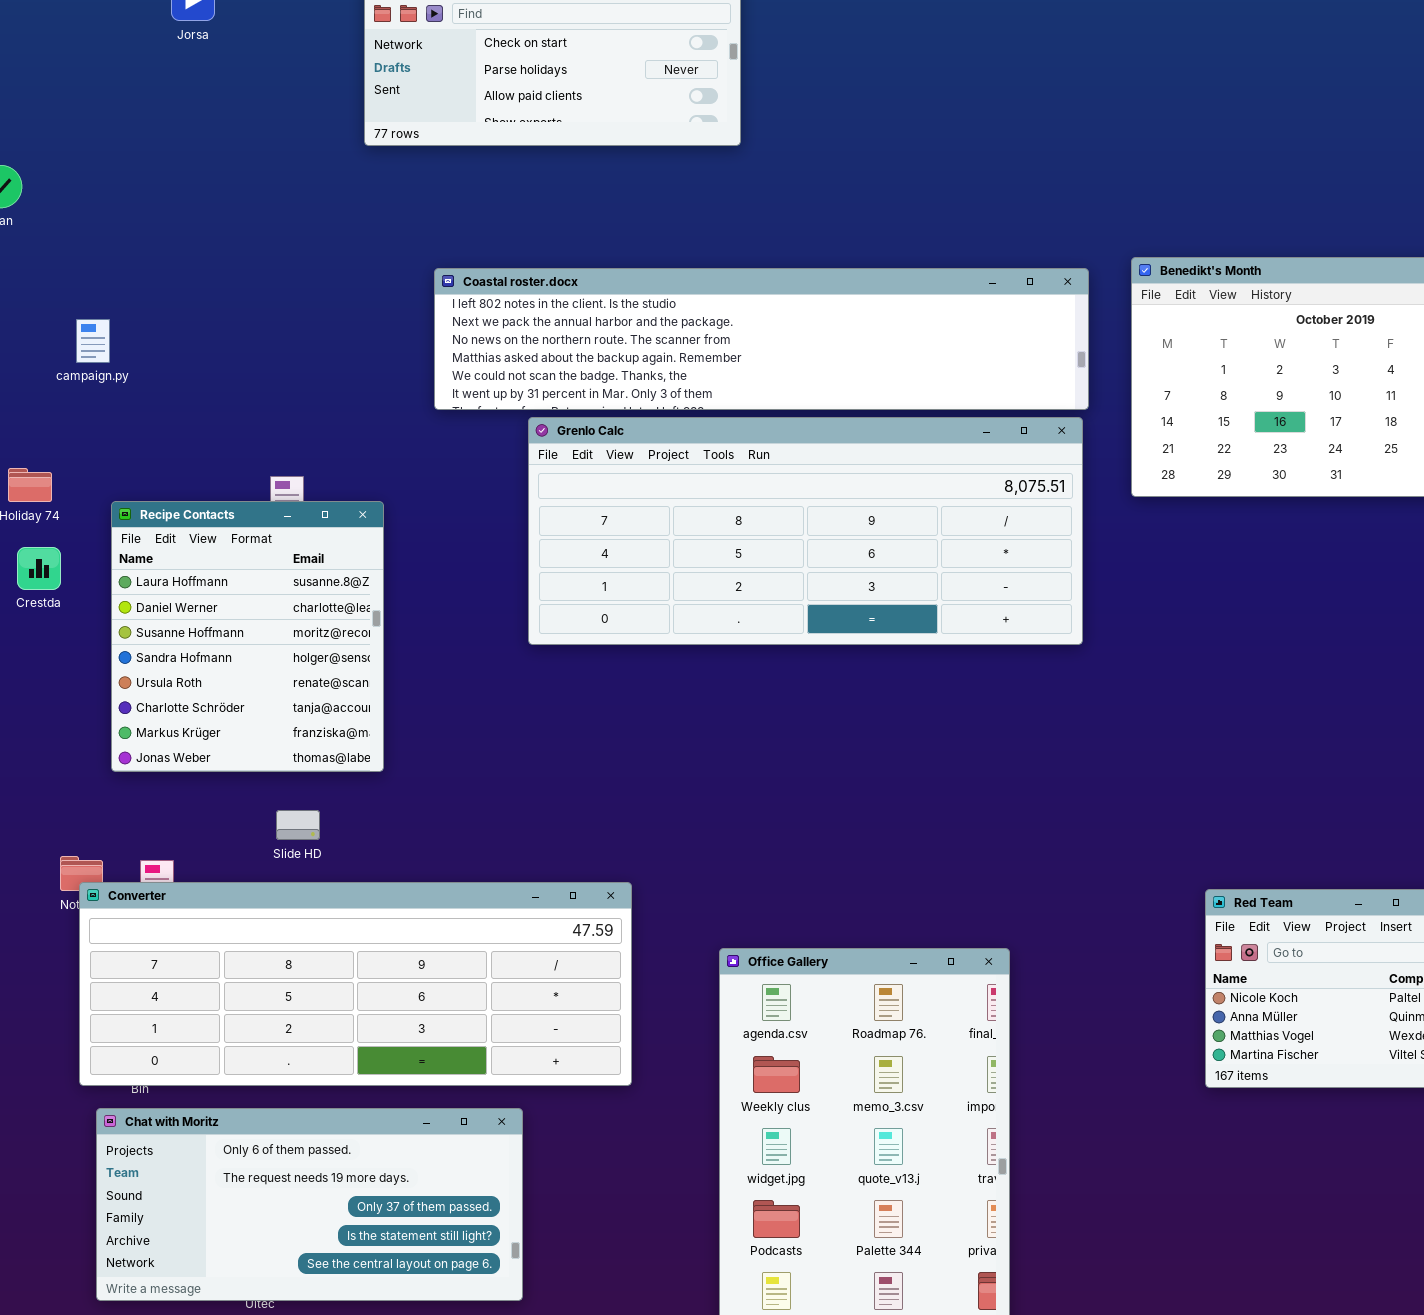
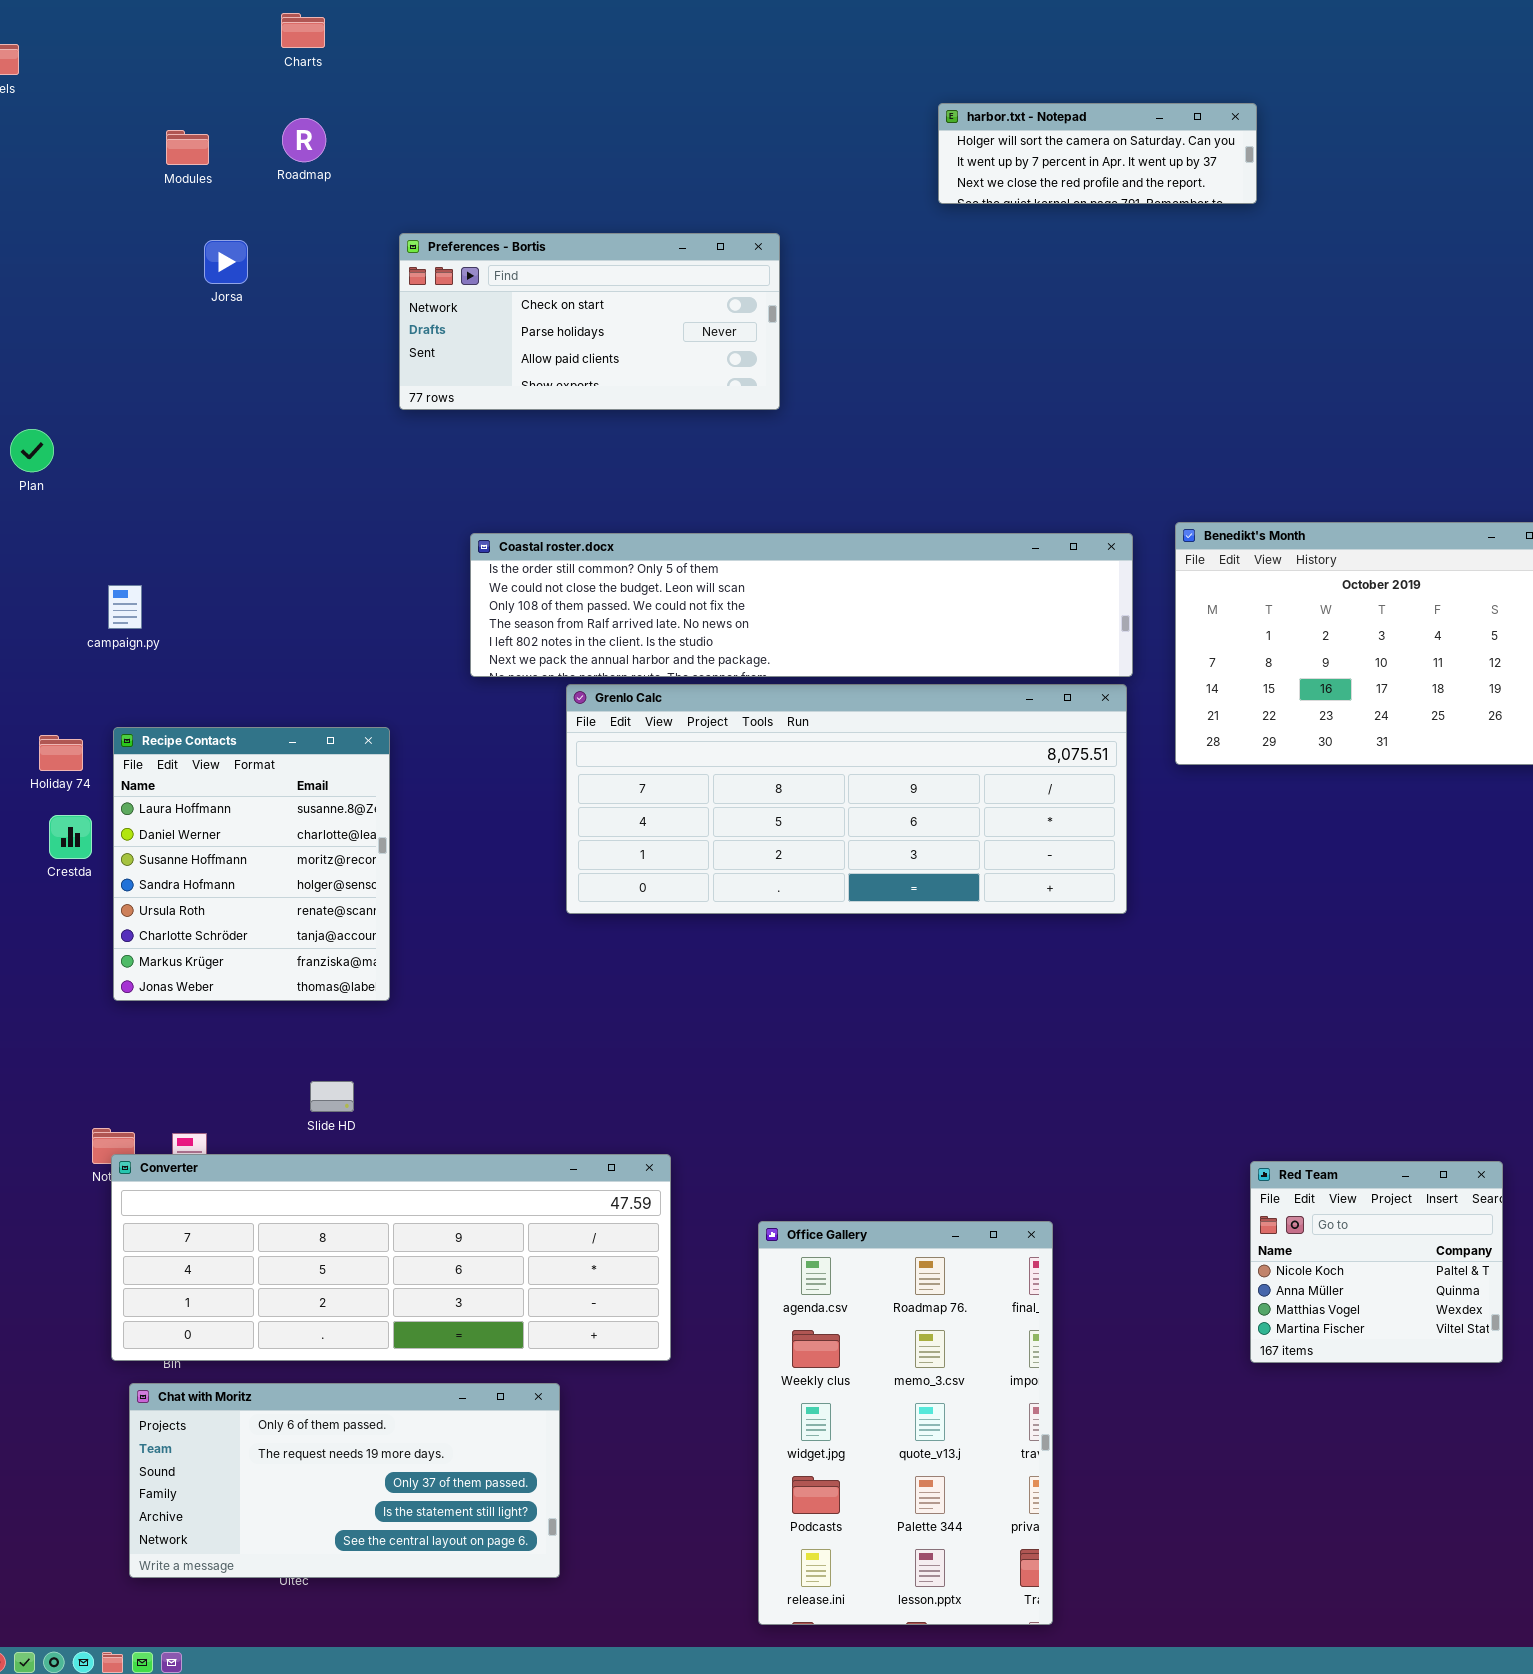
Coastal roster.docx: [434,268,1089,410] -> [470,533,1133,677], scrolled up 4 rows
Recipe Contacts: [111,501,384,772] -> [113,727,390,1001], moved

